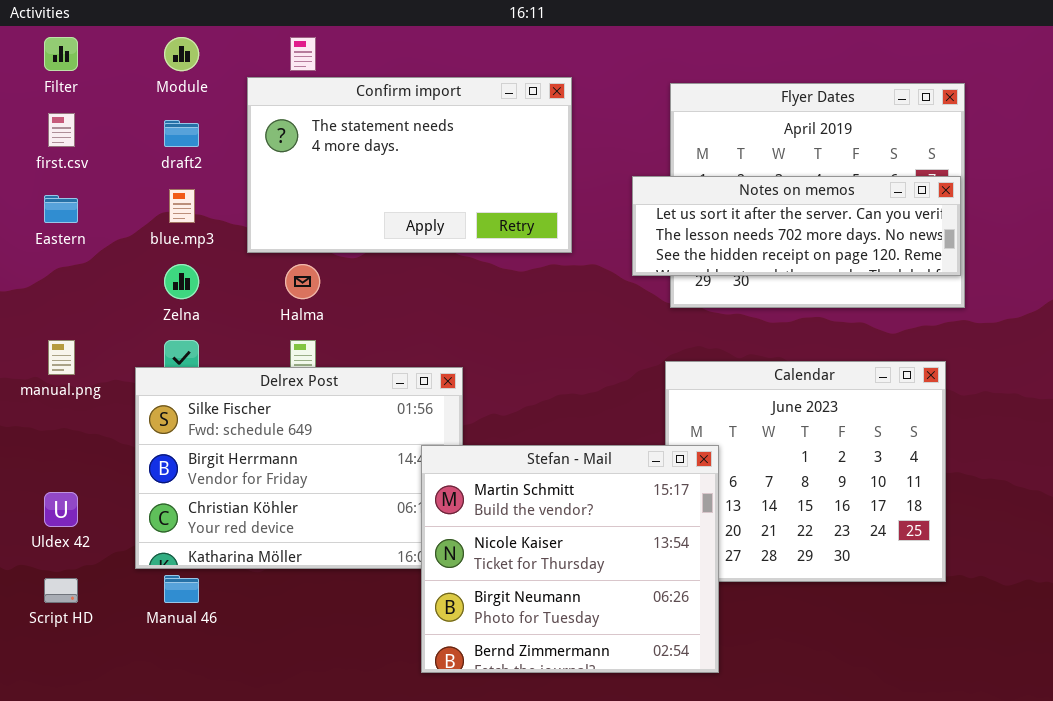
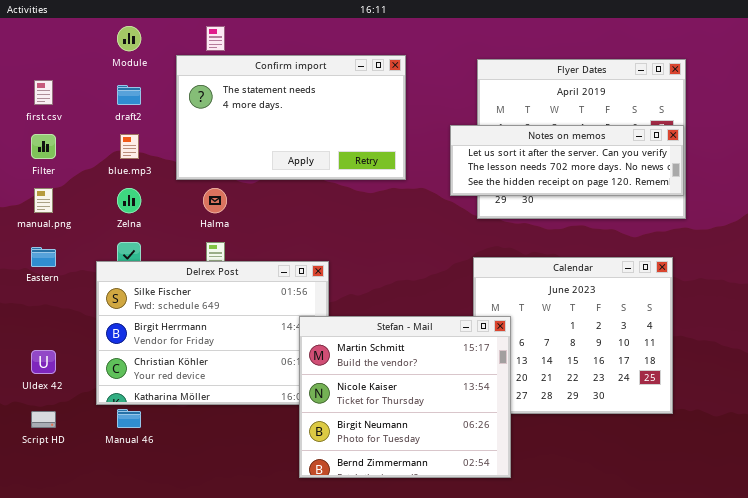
Filter: [44,37,78,71] -> [31,134,56,159], moved
Eastern: [44,195,78,223] -> [31,247,56,267], moved
manual.png: [48,340,75,375] -> [34,188,53,213], moved

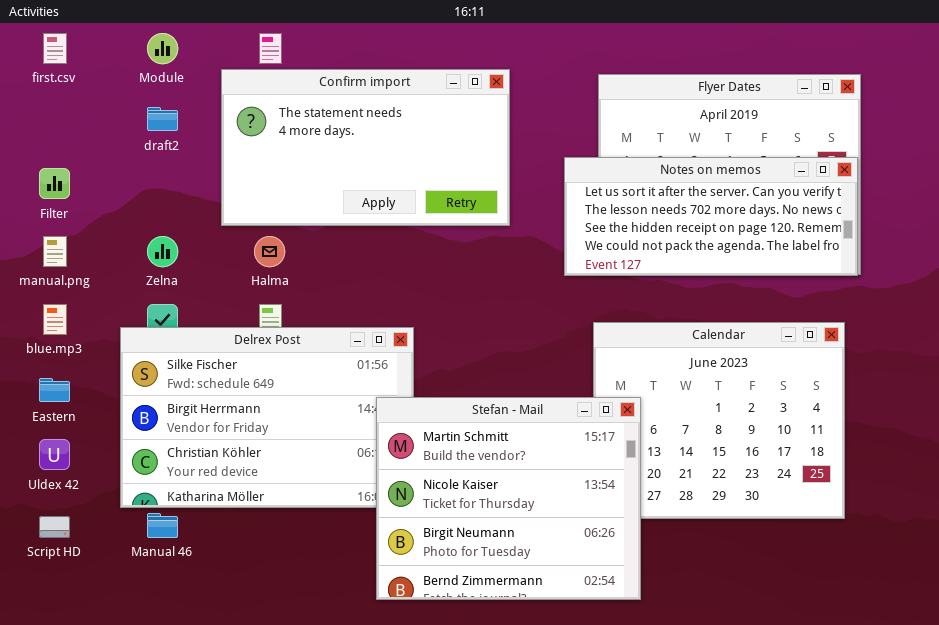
first.csv: [34,80,53,105] -> [43,33,67,64], moved
Notes on memos: [450,125,684,196] -> [564,157,858,276], resized
blue.mp3: [120,134,139,159] -> [43,304,67,335], moved
Eastern: [31,247,56,267] -> [39,378,70,402], moved

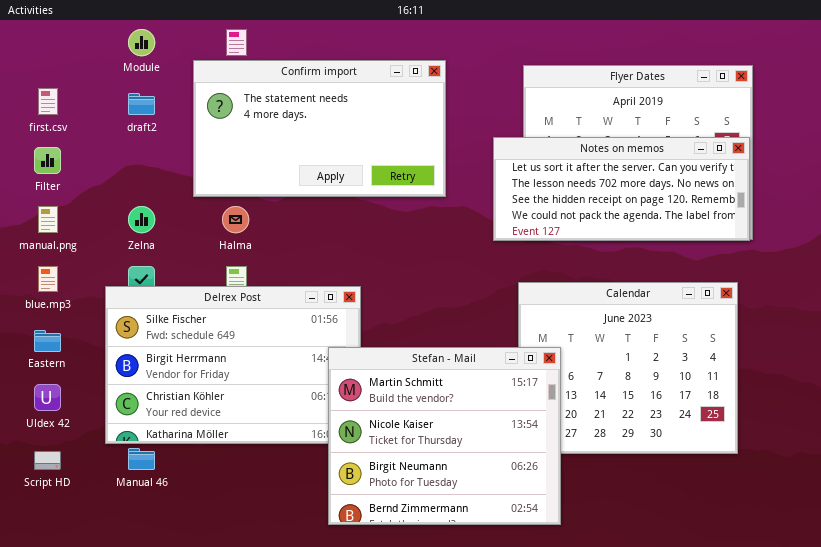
first.csv: [43,33,67,64] -> [38,88,58,115], moved

